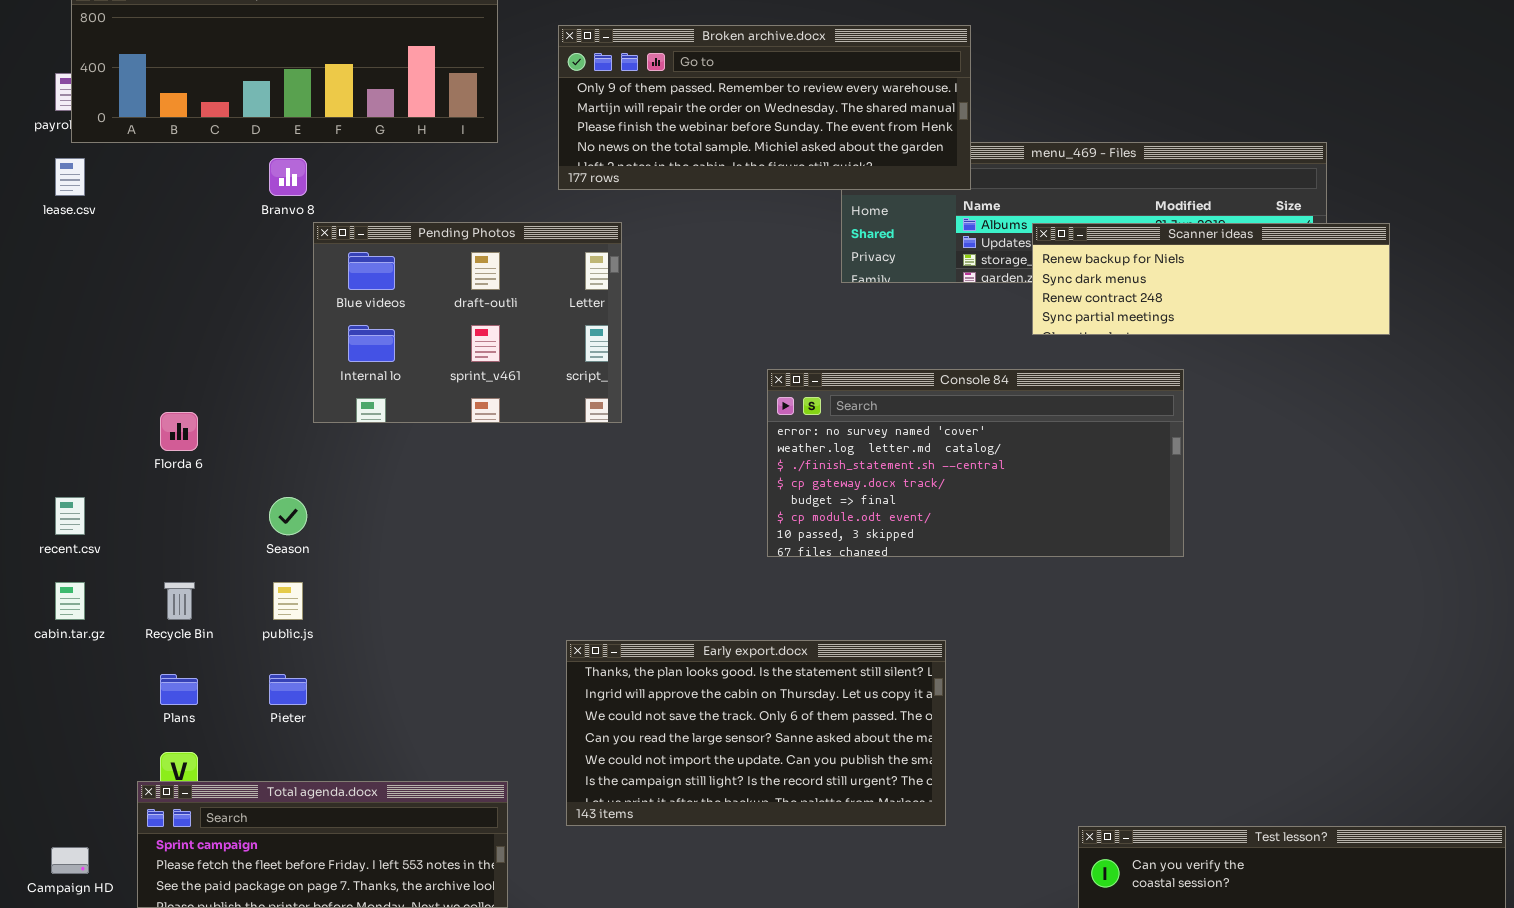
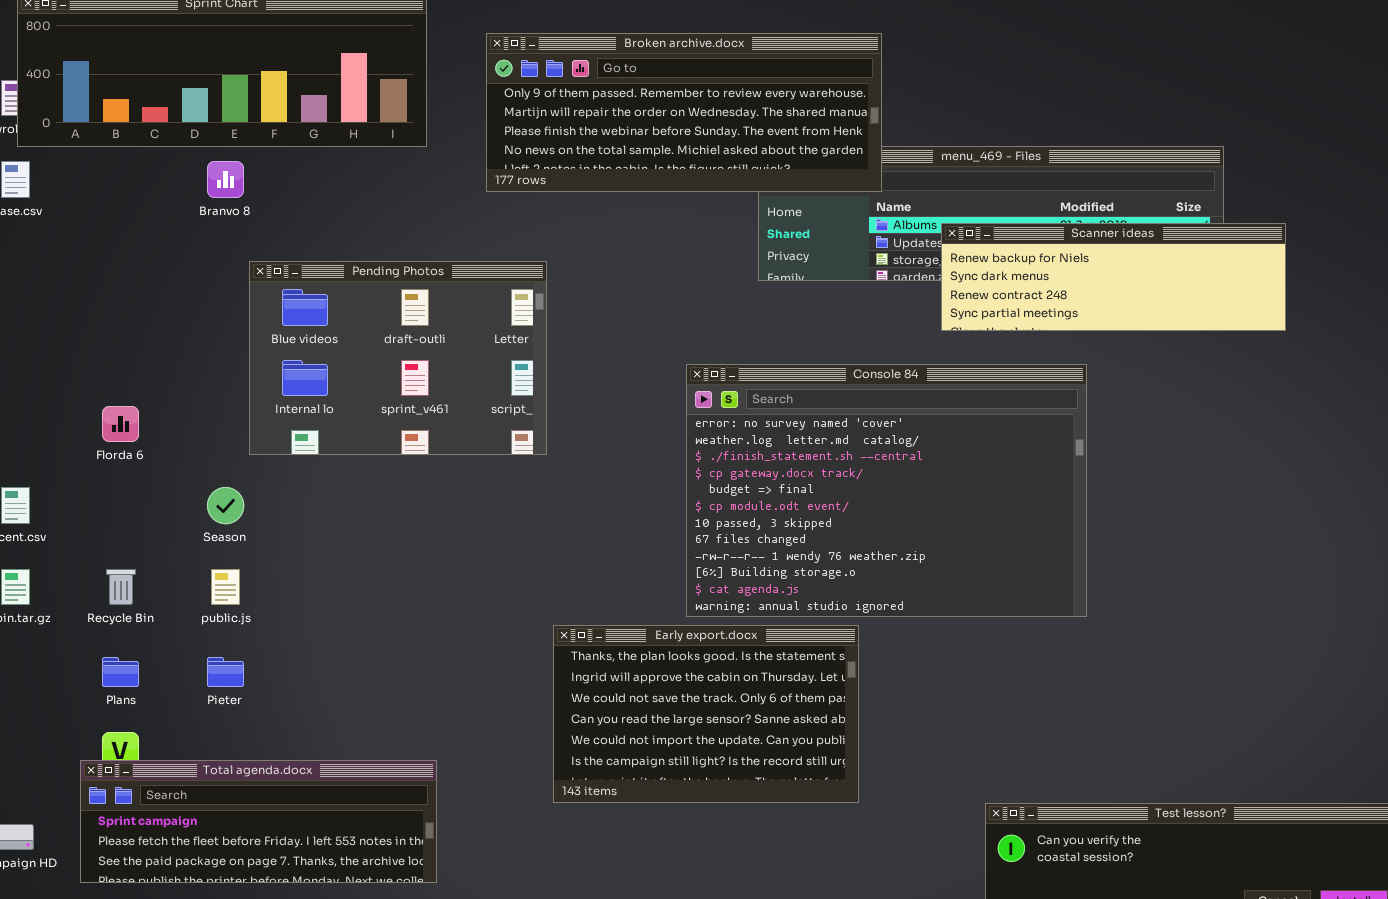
Pending Photos: [313,222,622,423] -> [249,261,547,455], moved
Console 84: [767,369,1184,557] -> [686,364,1087,617], resized
Early export.docx: [566,640,946,826] -> [553,625,859,803], resized

